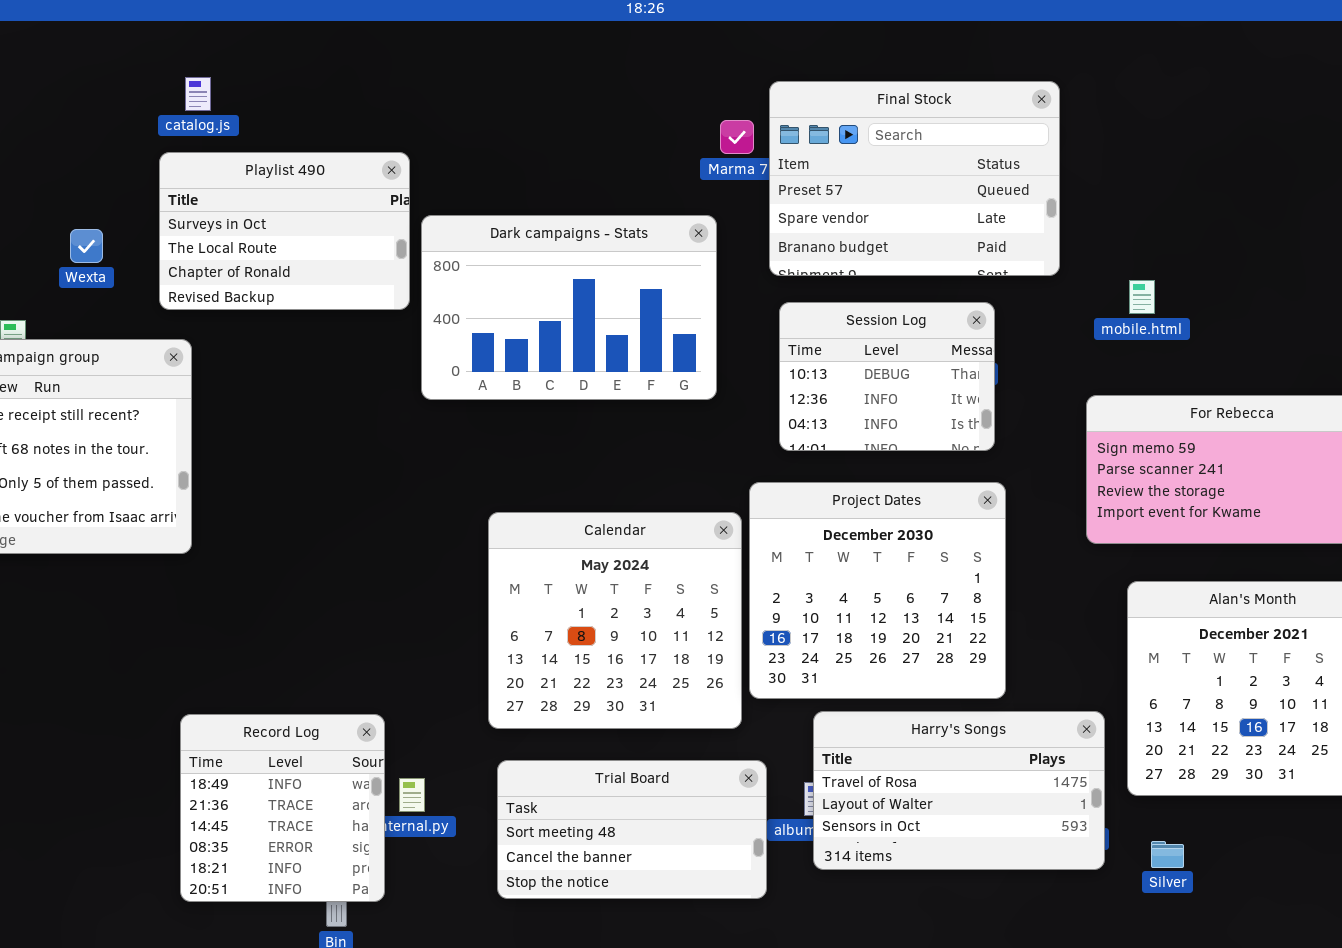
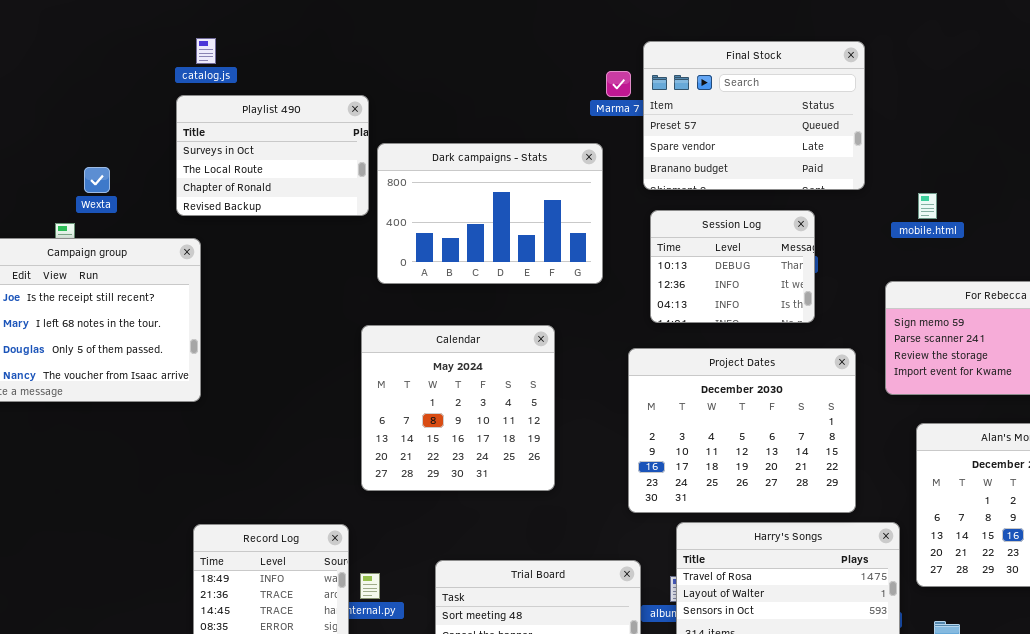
Wexta: [70,229,103,263] -> [84,167,110,193], moved
Project Dates: [749,482,1006,699] -> [628,348,856,513], resized
Calendar: [488,512,742,729] -> [361,325,555,491], moved

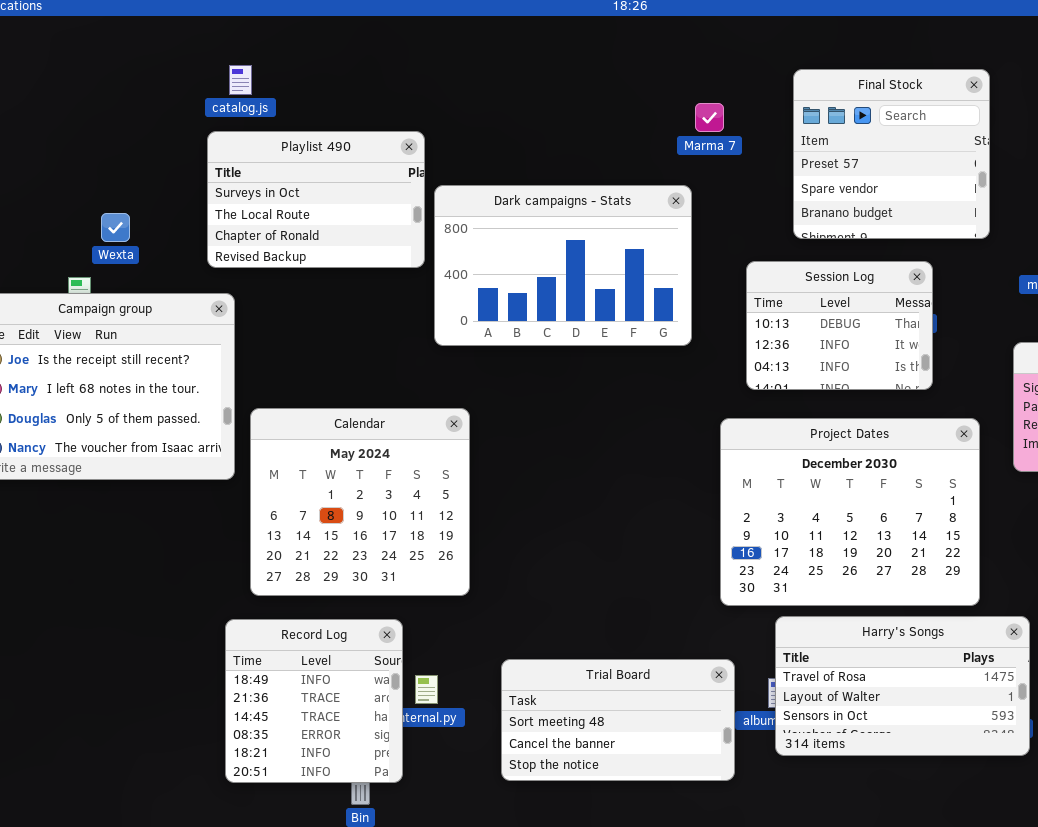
Final Stock: [643,41,865,190] -> [793,69,990,239], resized
Calendar: [361,325,555,491] -> [250,408,470,596], moved

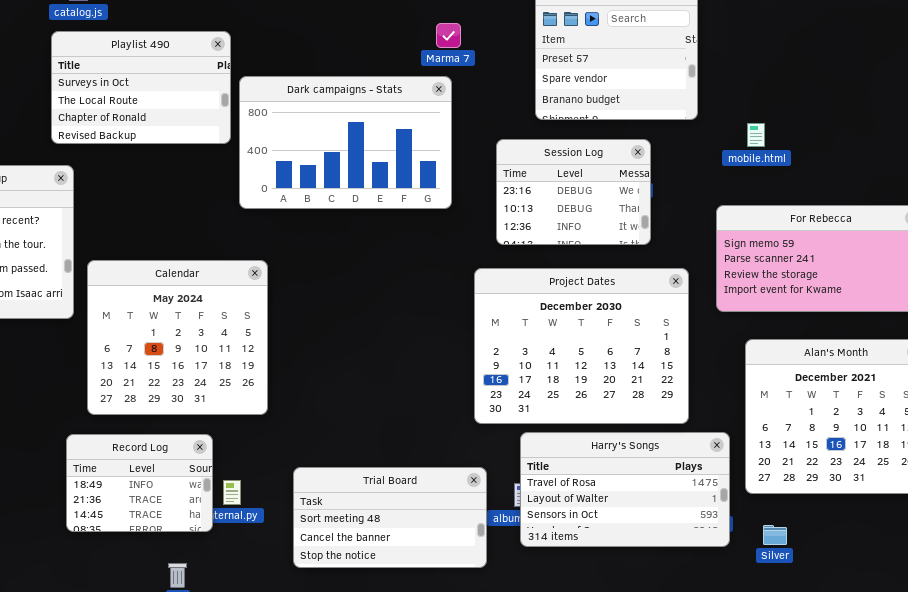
Marma 7: [695,103,724,132] -> [436,23,461,48], moved
Session Log: [746,261,933,390] -> [496,139,651,245], scrolled up 1 row
Record Log: [225,619,403,783] -> [66,434,213,532], resized

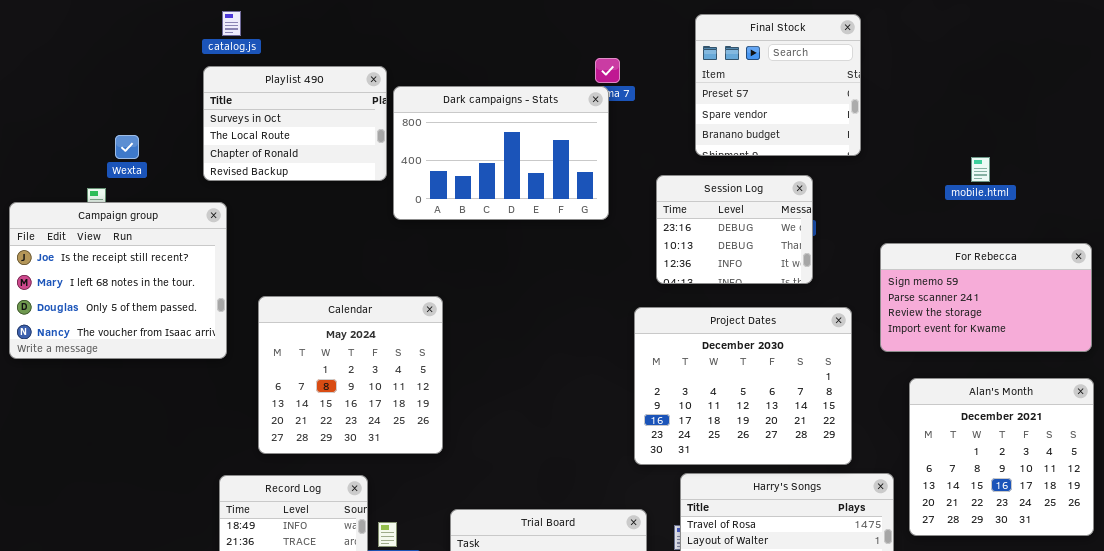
Dark campaigns - Stats: [239,76,452,209] -> [393,86,609,220], moved
mobile.html: [747,123,765,147] -> [971,157,990,182], moved
Calendar: [87,260,268,415] -> [258,296,443,454], moved

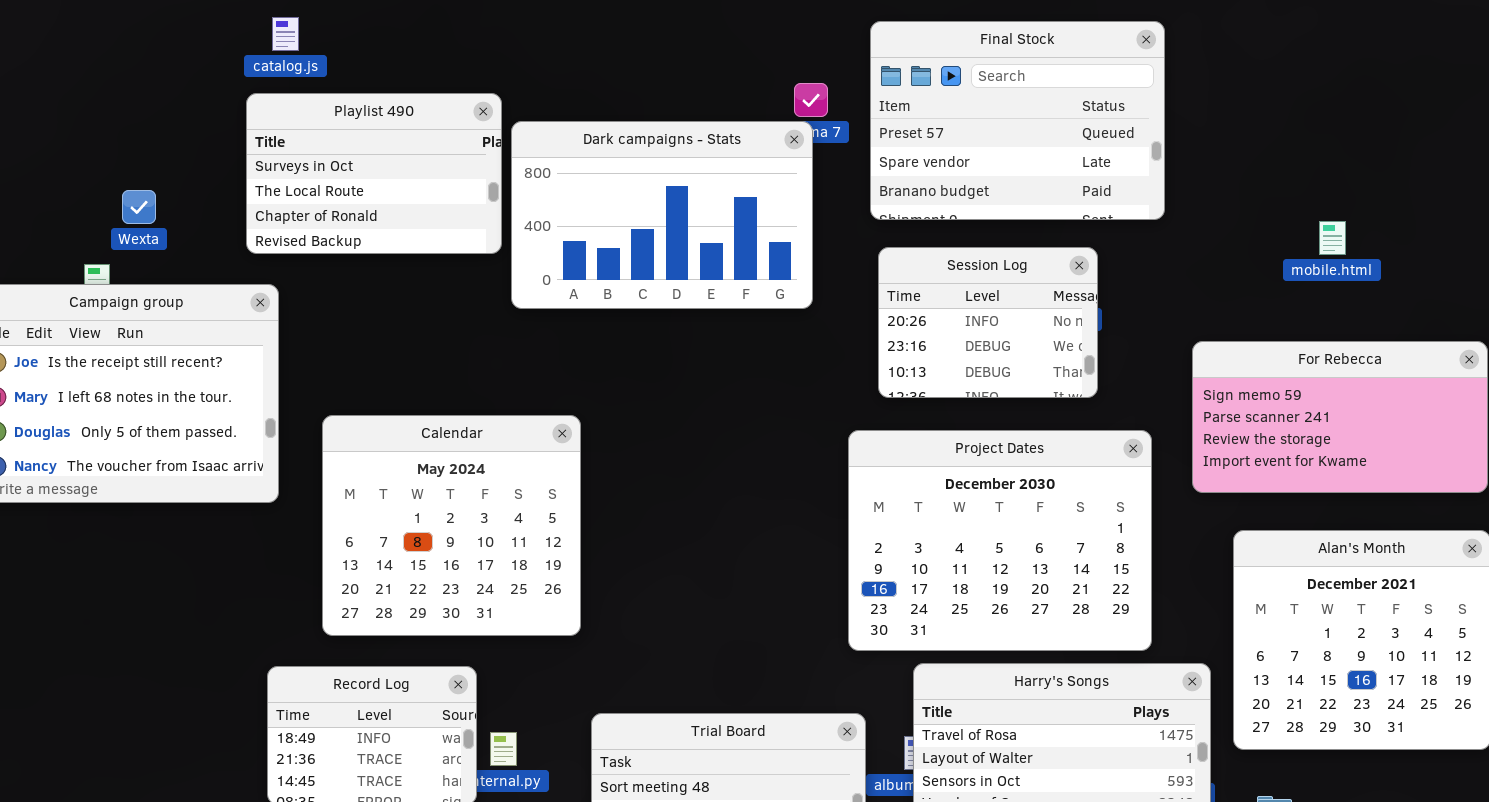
Final Stock: [695,14,861,156] -> [870,21,1165,220], resized
Session Log: [656,175,813,284] -> [878,247,1098,398], scrolled up 1 row

